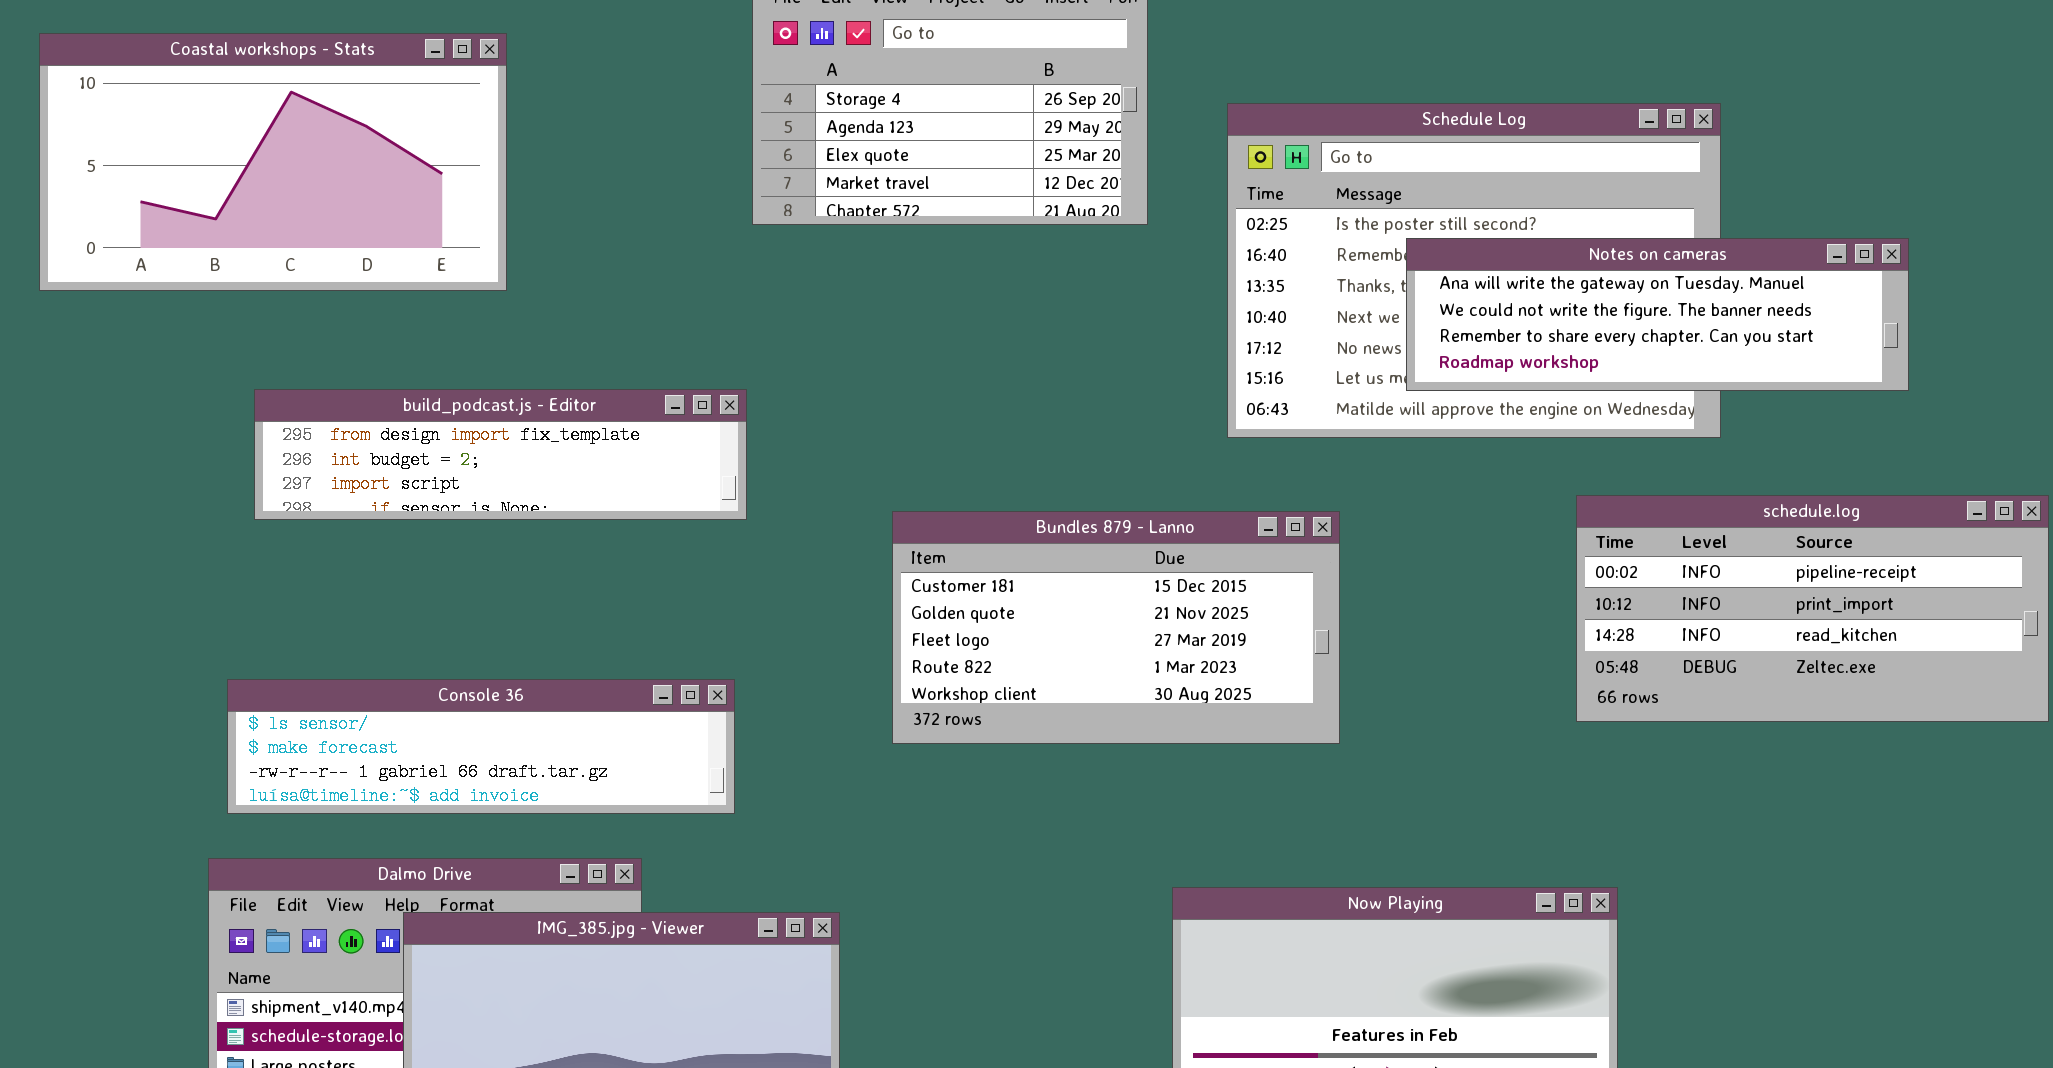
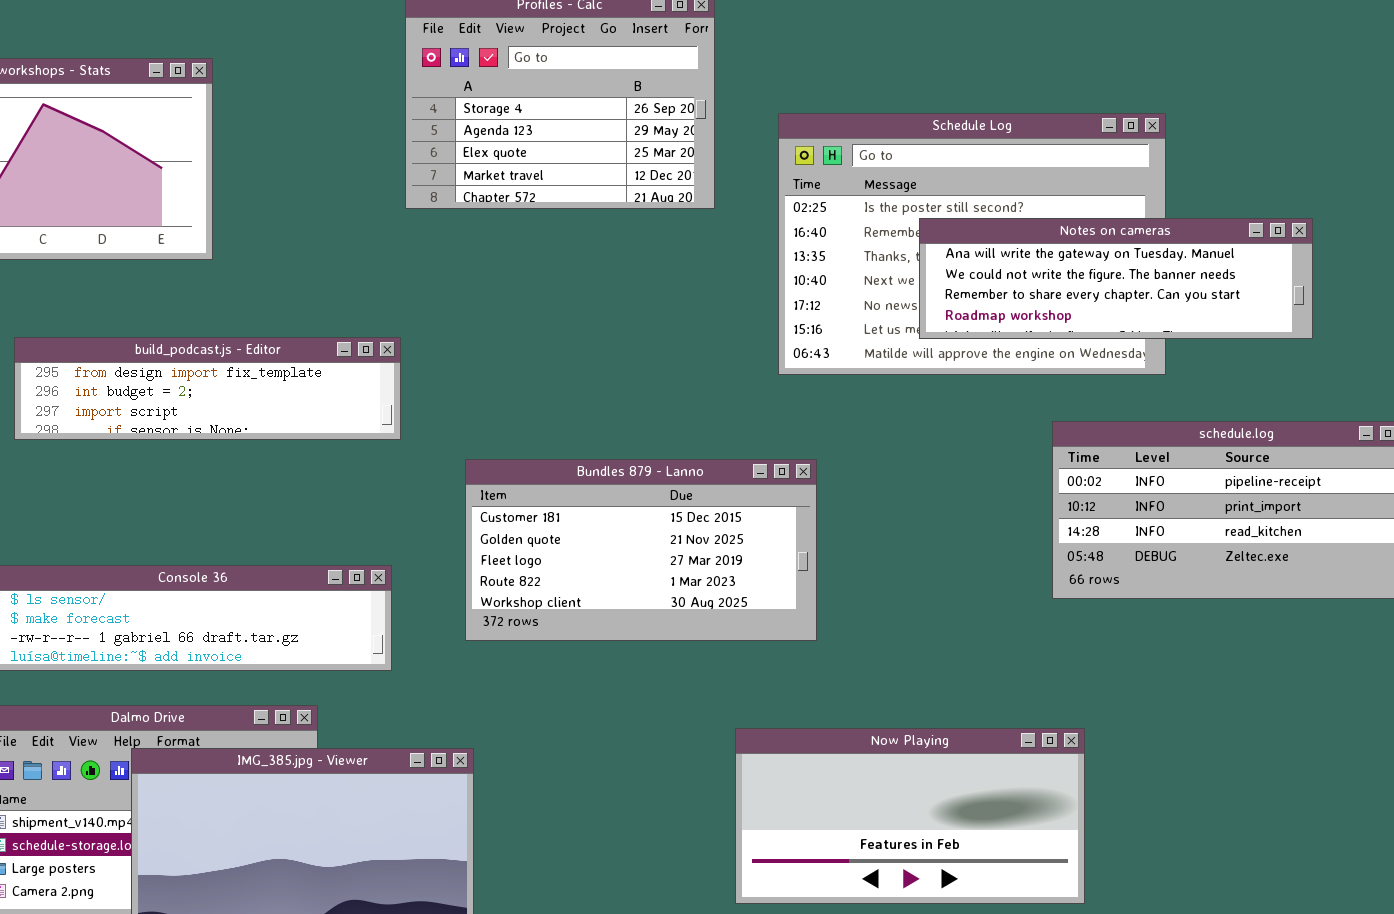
Bundles 879 - Lanno: [892,511,1340,744] -> [465,459,817,641], moved

